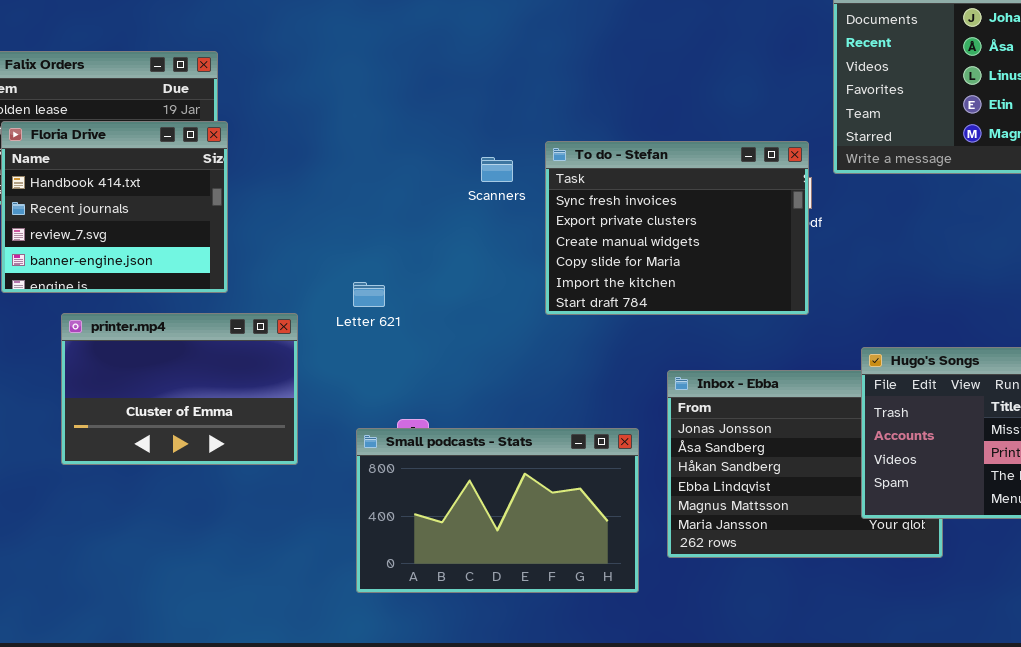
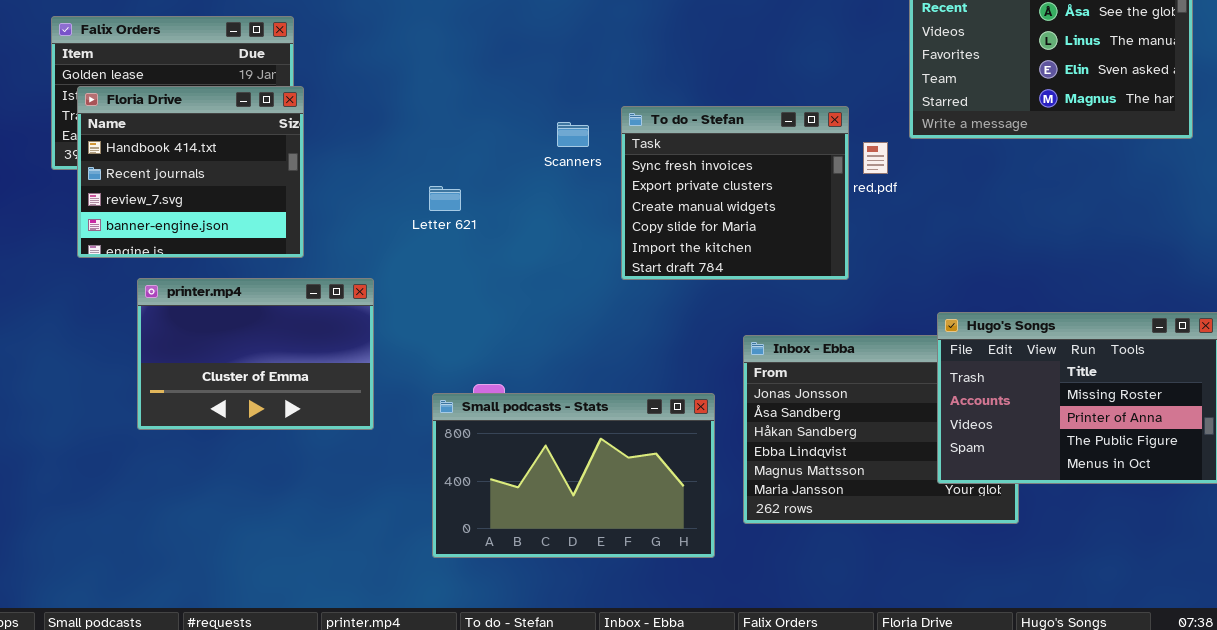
To do - Stefan: [545,141,809,315] -> [621,106,849,280], resized
Letter 621: [353,282,385,307] -> [429,186,461,211], moved

